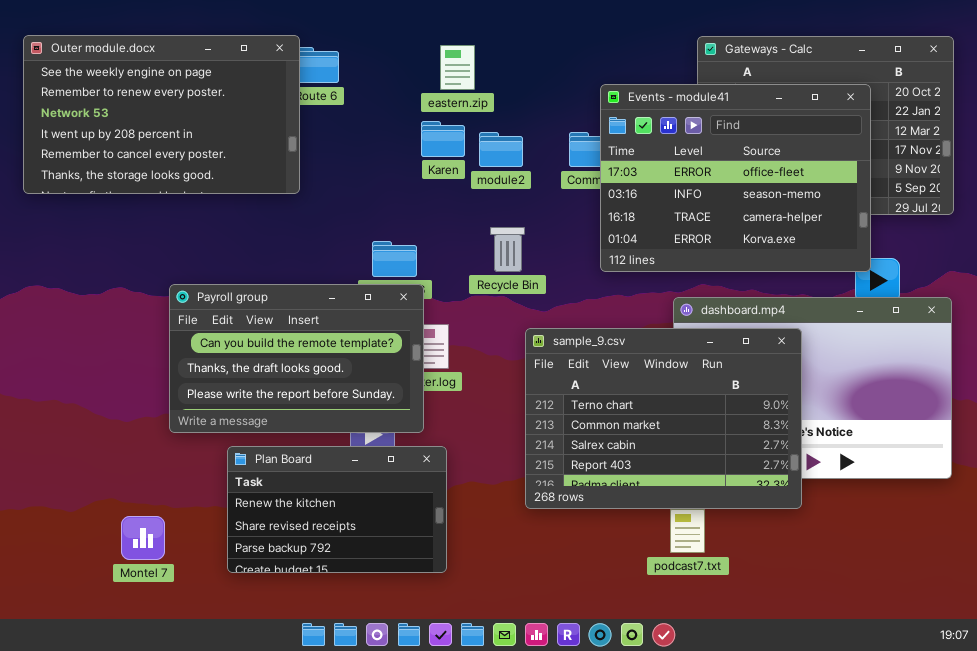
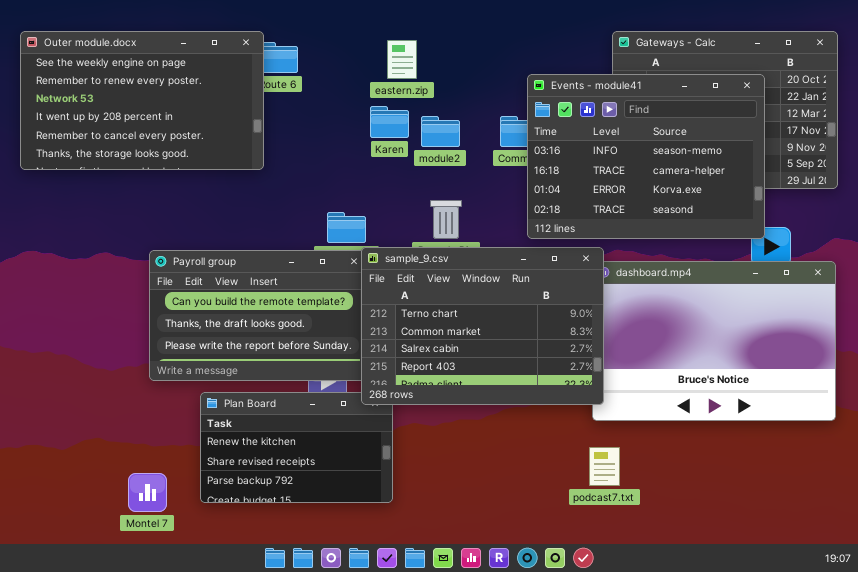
Events - module41: [600,84,871,272] -> [527,74,765,239], scrolled down 1 row
sample_9.csv: [525,328,802,509] -> [361,247,604,405], moved
Montel 7: [121,516,165,560] -> [128,473,167,512], moved

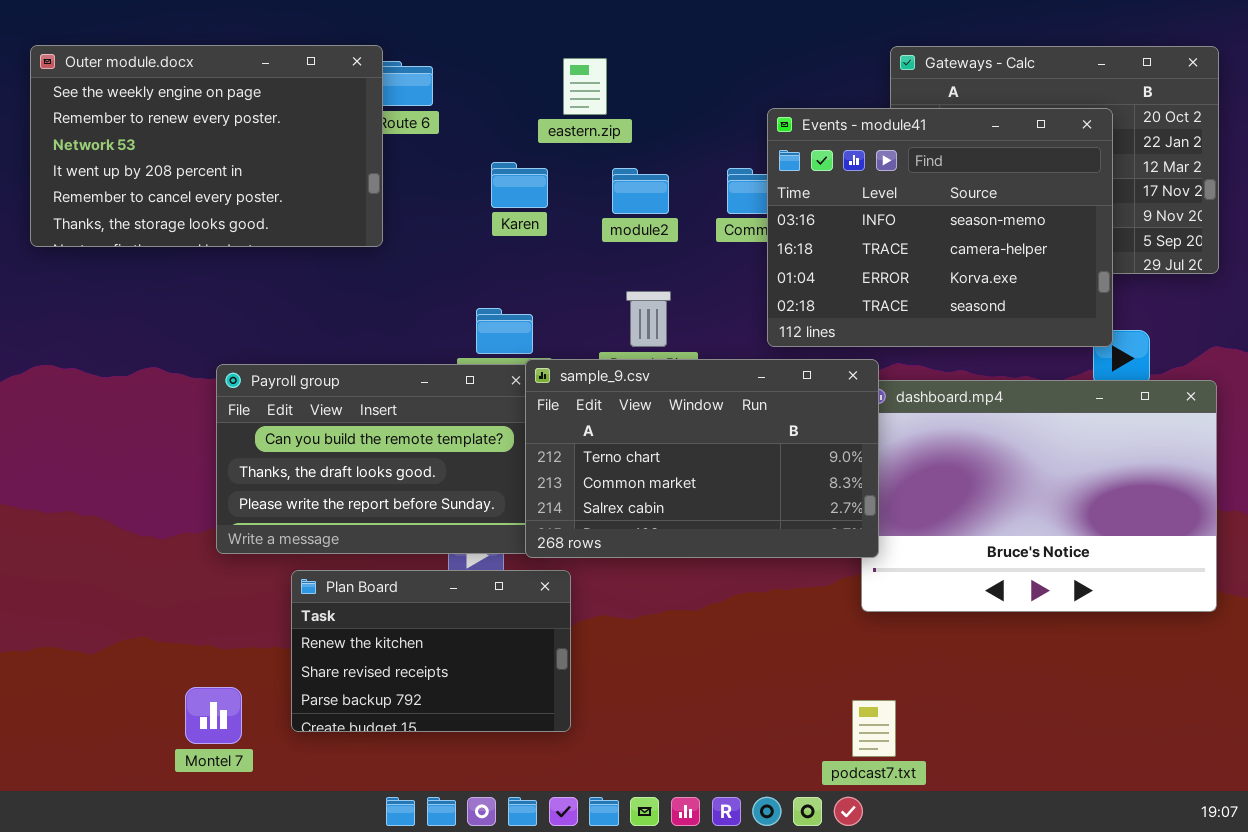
Karen: [370,106,409,138] -> [491,162,548,208], moved
sample_9.csv: [361,247,604,405] -> [525,359,879,558], resized
podcast7.txt: [589,447,620,486] -> [852,700,896,757], moved

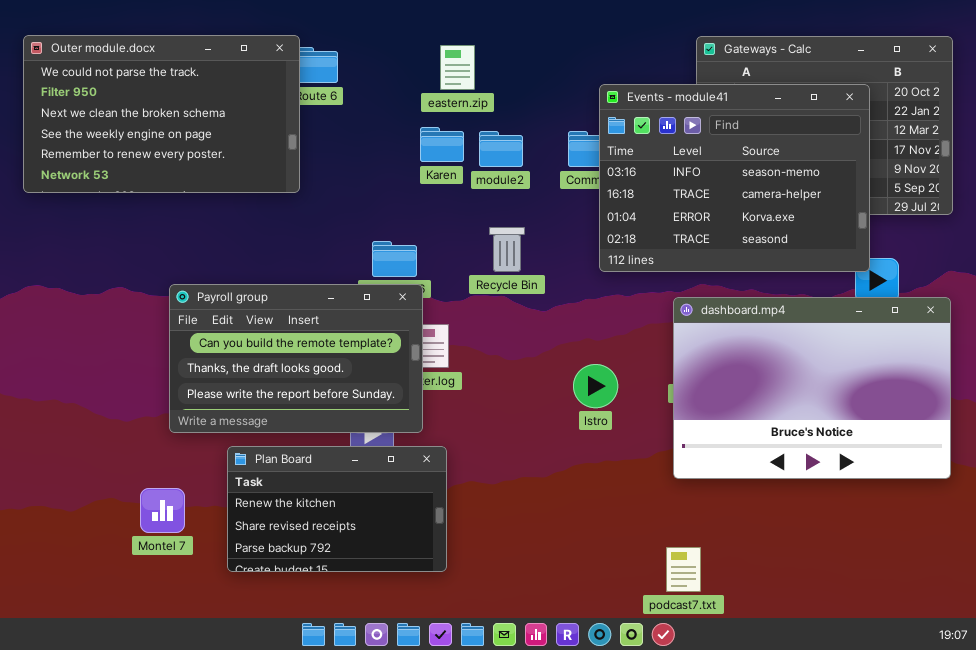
Outer module.docx: [30,45,383,247] -> [23,35,300,193], scrolled up 3 rows
Karen: [491,162,548,208] -> [420,127,464,162], moved
sample_9.csv: [525,359,879,558] -> none, closed
Montel 7: [185,687,242,744] -> [140,488,185,533], moved

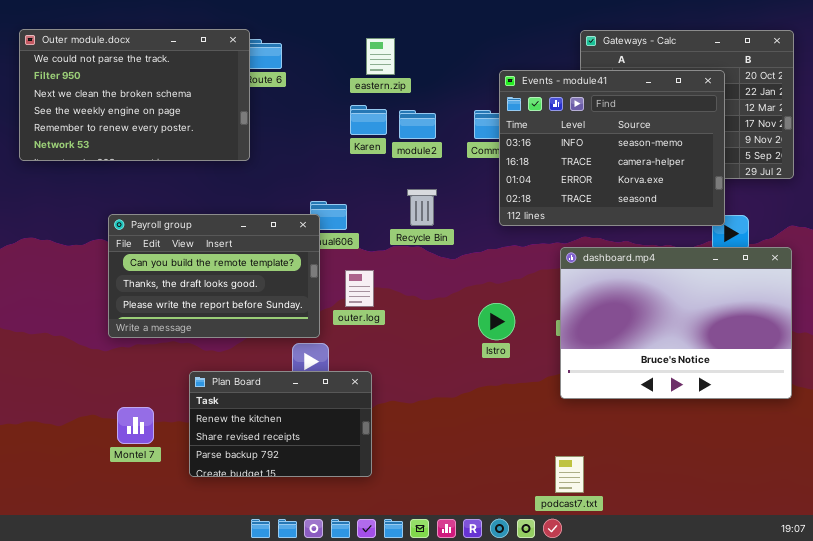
Payroll group: [169,284,423,433] -> [108,214,320,338], moved

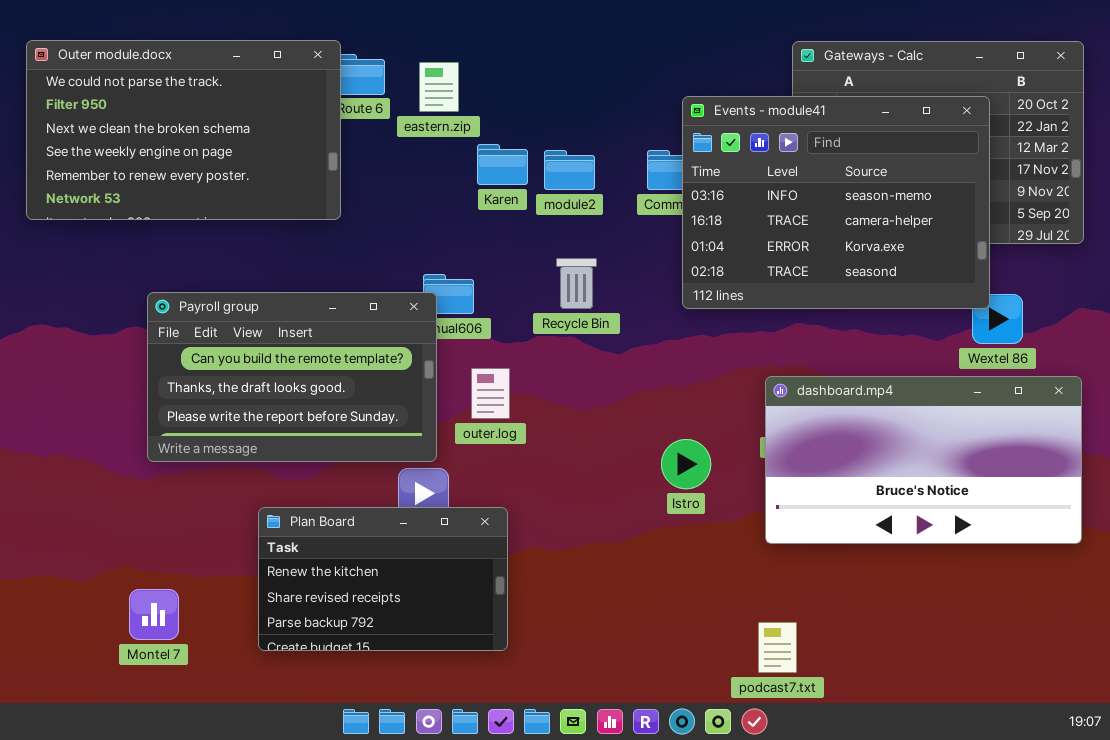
eastern.zip: [366,38,395,75] -> [419,62,459,112], moved
dashboard.mp4: [560,247,792,399] -> [765,376,1082,544], resized
Istro: [478,303,515,340] -> [661,439,711,489], moved
Montel 7: [117,407,154,444] -> [129,589,179,640], moved

